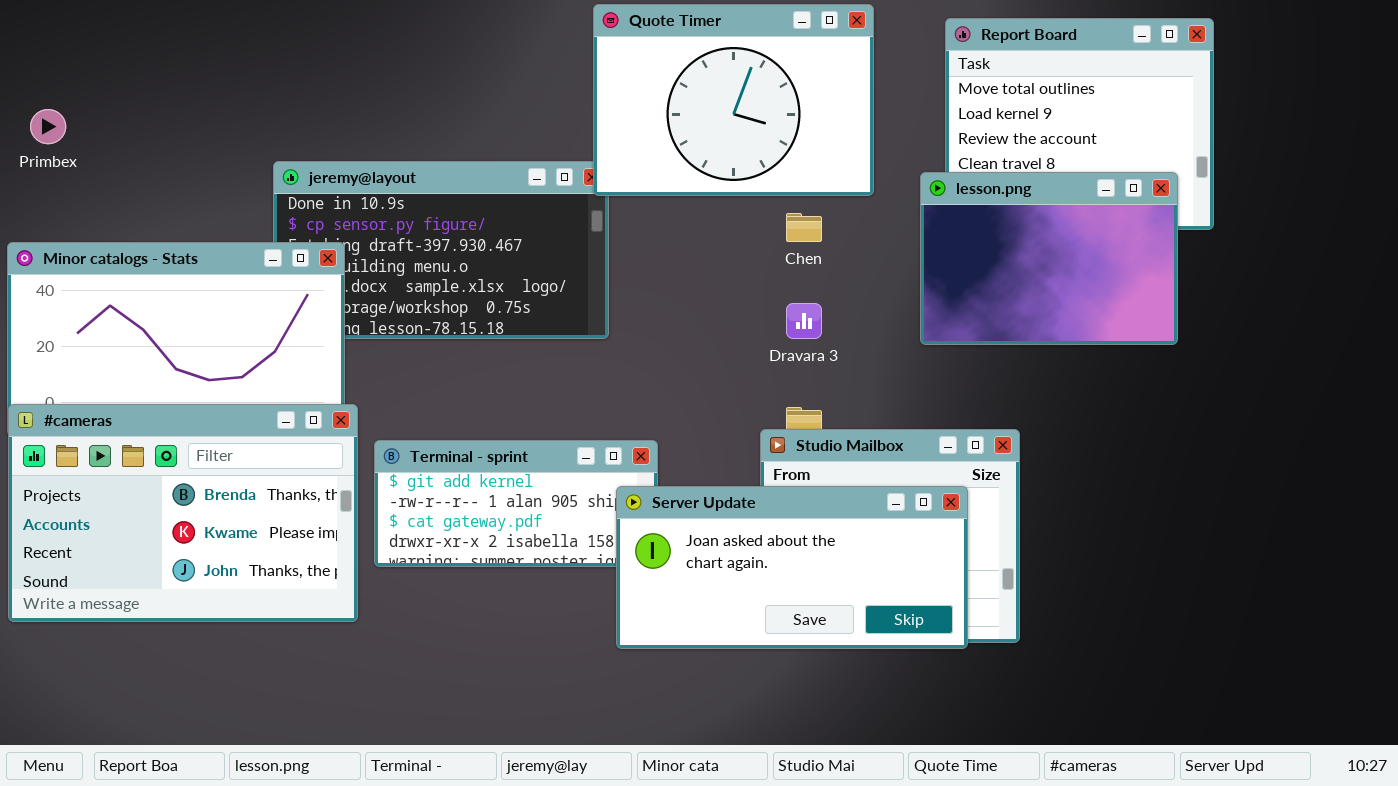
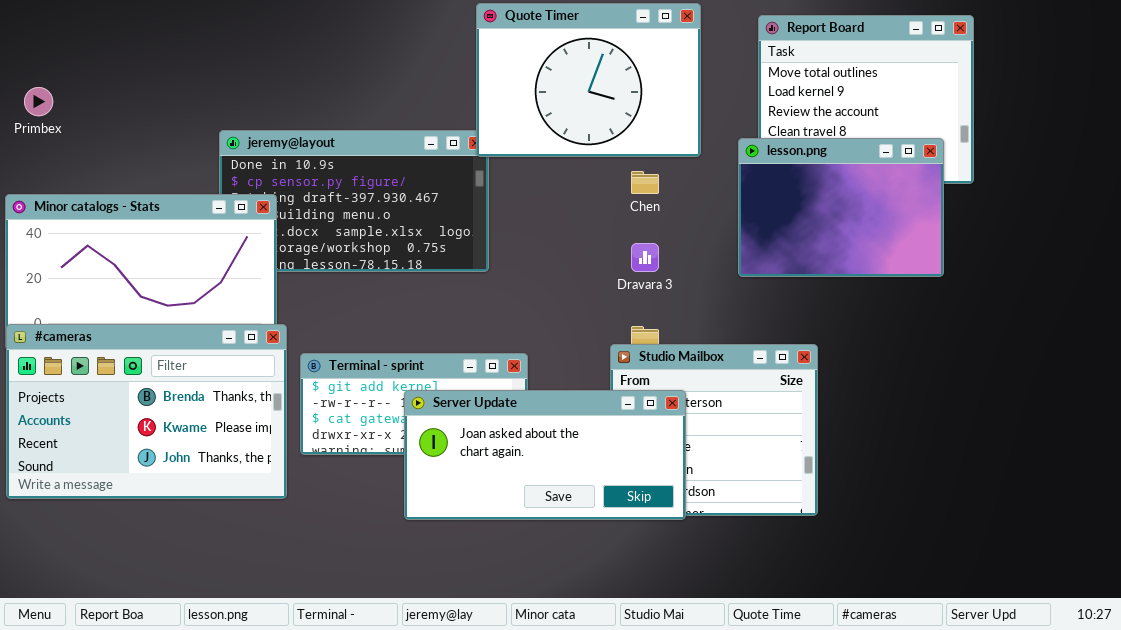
Server Update: [616,486,968,649] -> [404,390,686,520], moved

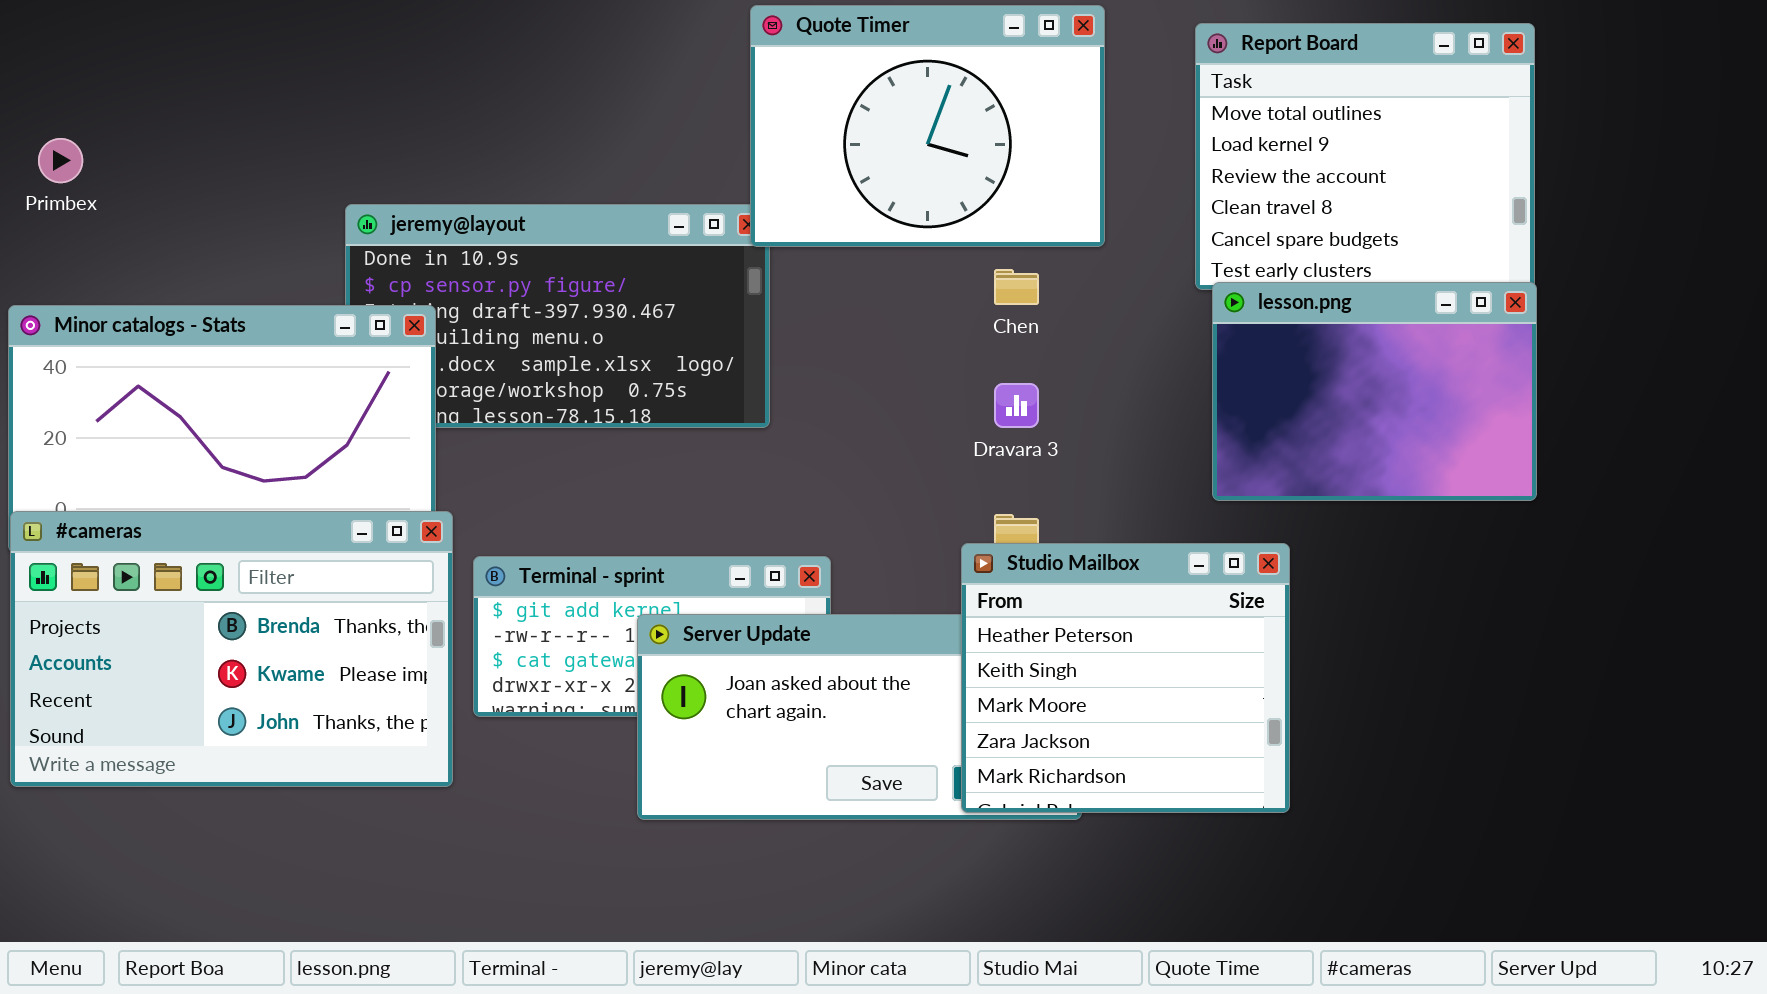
lesson.png: [738,138,944,277] -> [1212,282,1537,501], moved
Studio Mailbox: [610,344,818,516] -> [961,543,1290,813], raised

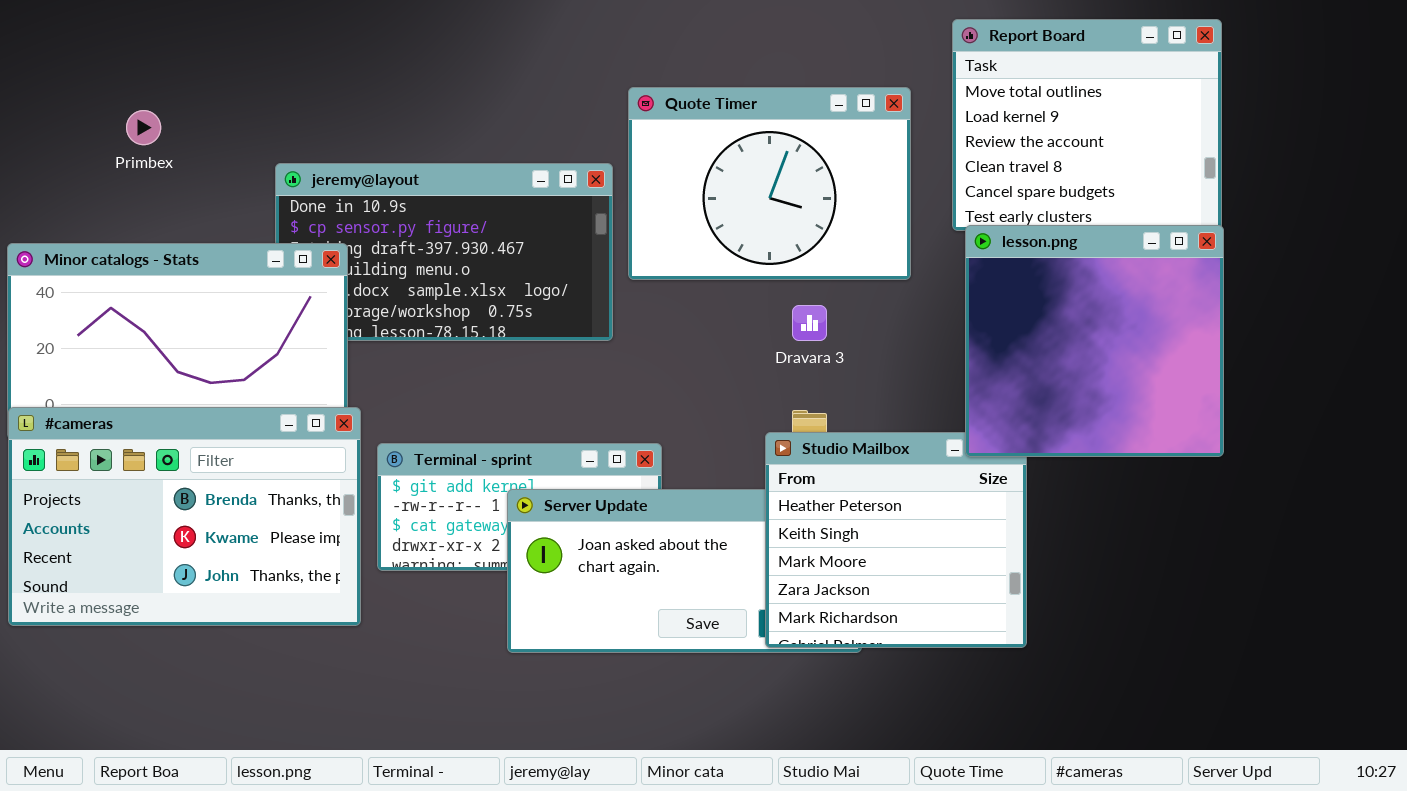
Quote Timer: [750,5,1105,247] -> [628,87,911,280], moved
Primbex: [38,138,83,183] -> [126,110,161,145], moved
lesson.png: [1212,282,1537,501] -> [965,225,1224,457], resized

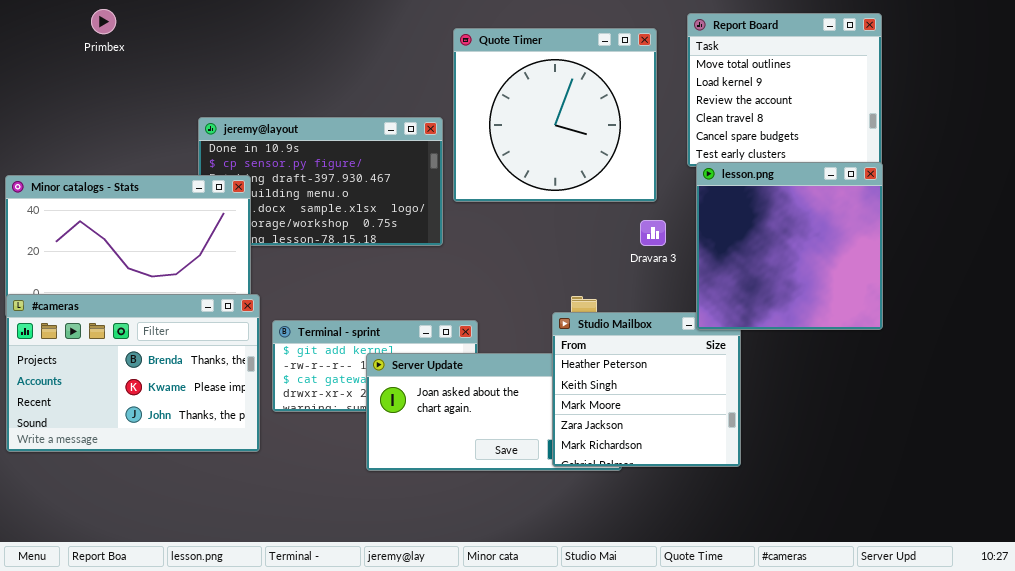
Quote Timer: [628,87,911,280] -> [453,28,657,202], resized
Primbex: [126,110,161,145] -> [91,9,116,34], moved
Dravara 3: [792,305,827,341] -> [640,220,666,246], moved

